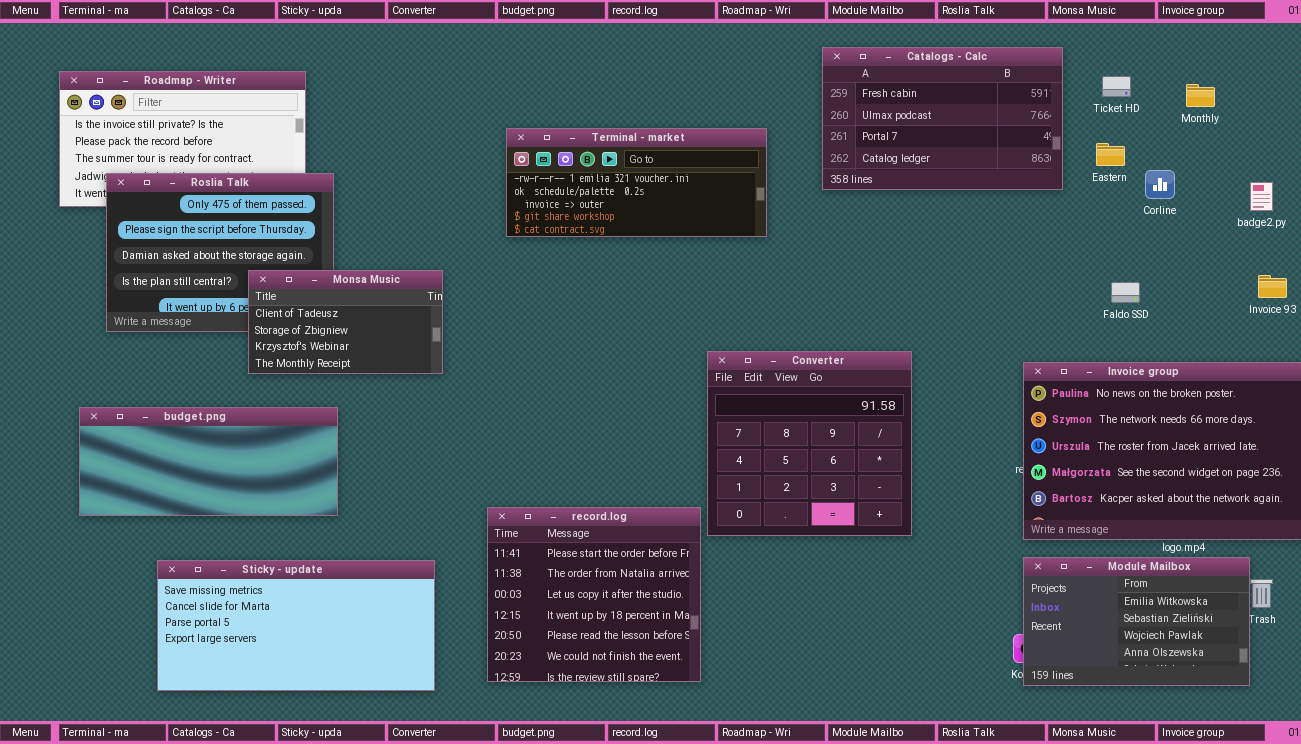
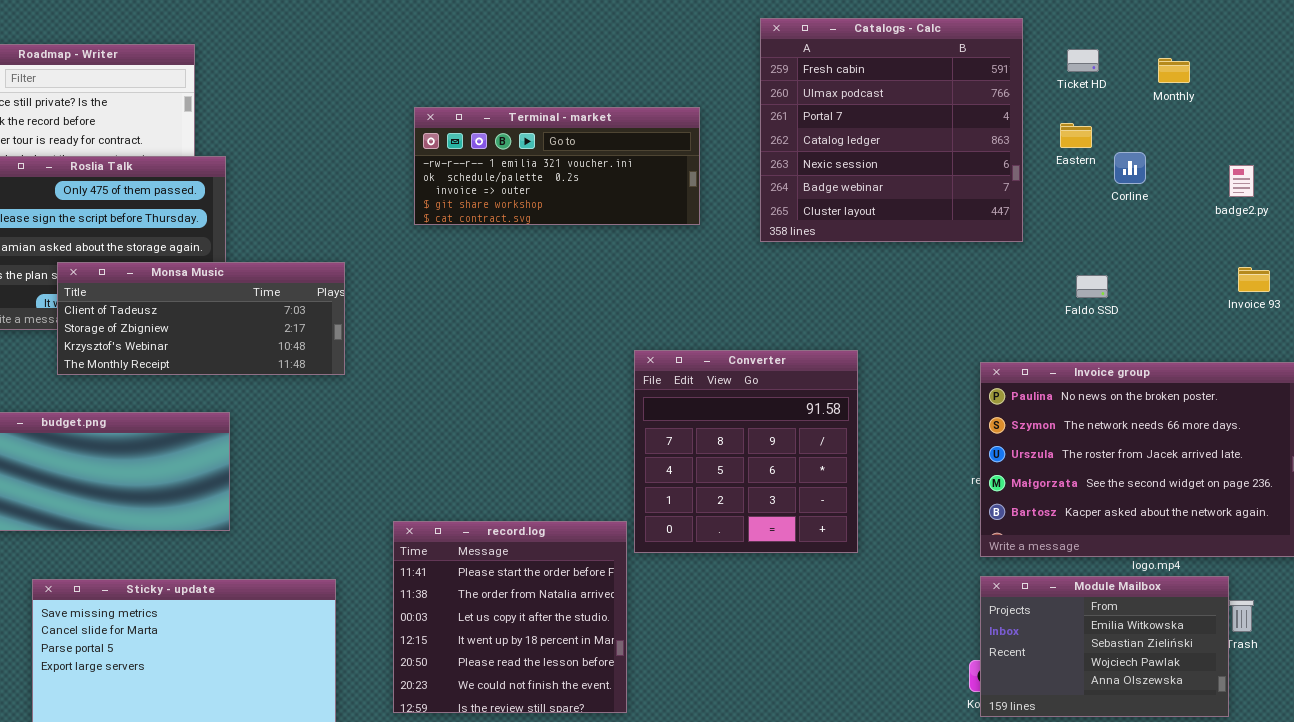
Catalogs - Calc: [822,47,1063,190] -> [760,18,1023,242], resized
Monsa Music: [248,270,443,374] -> [57,262,345,375], resized

